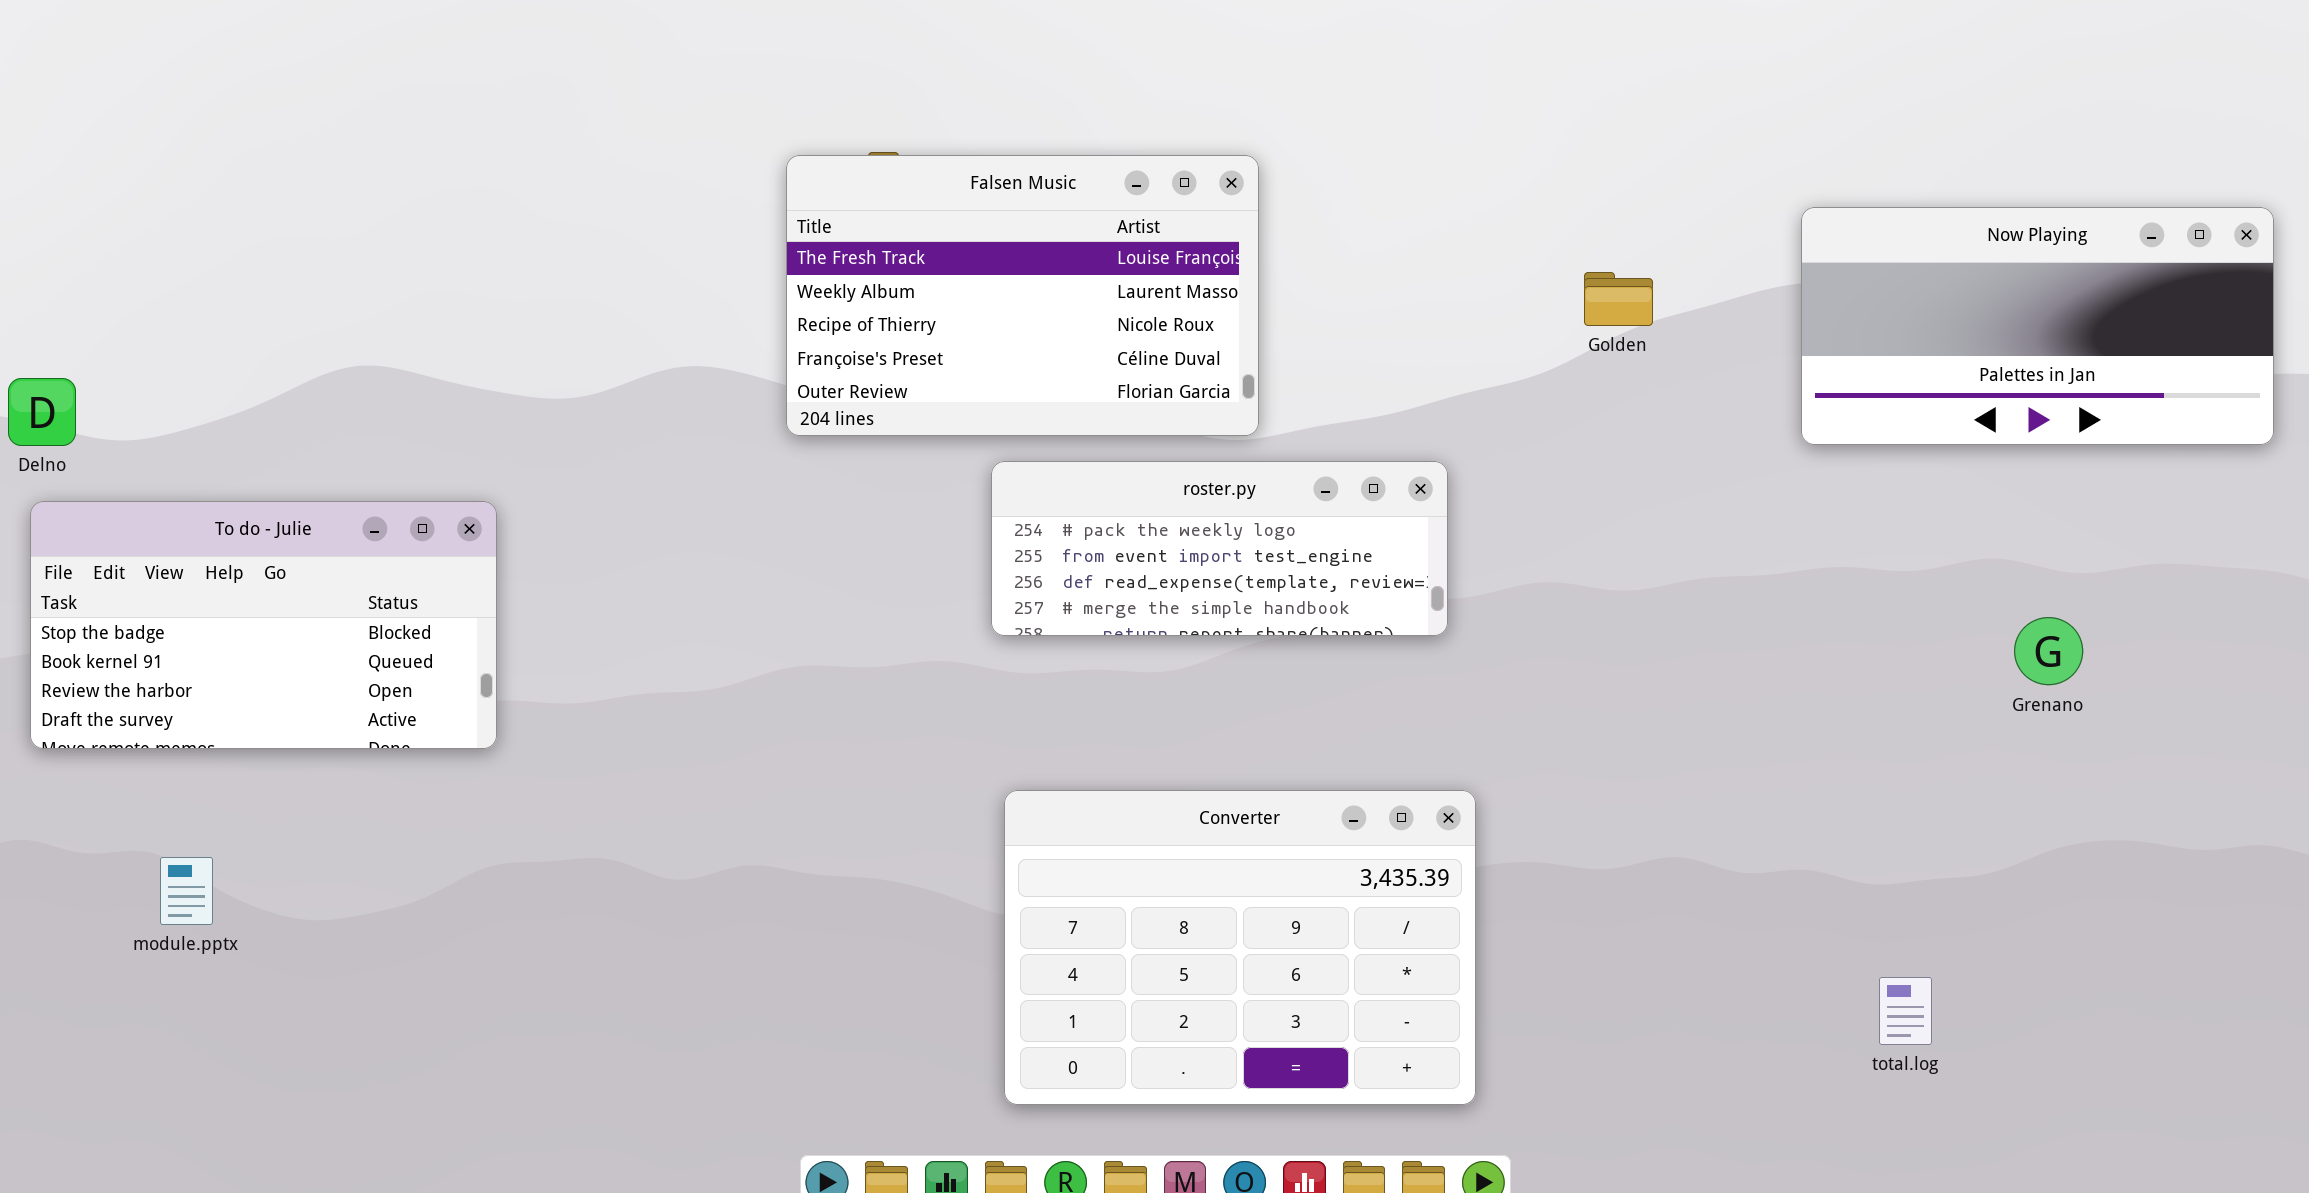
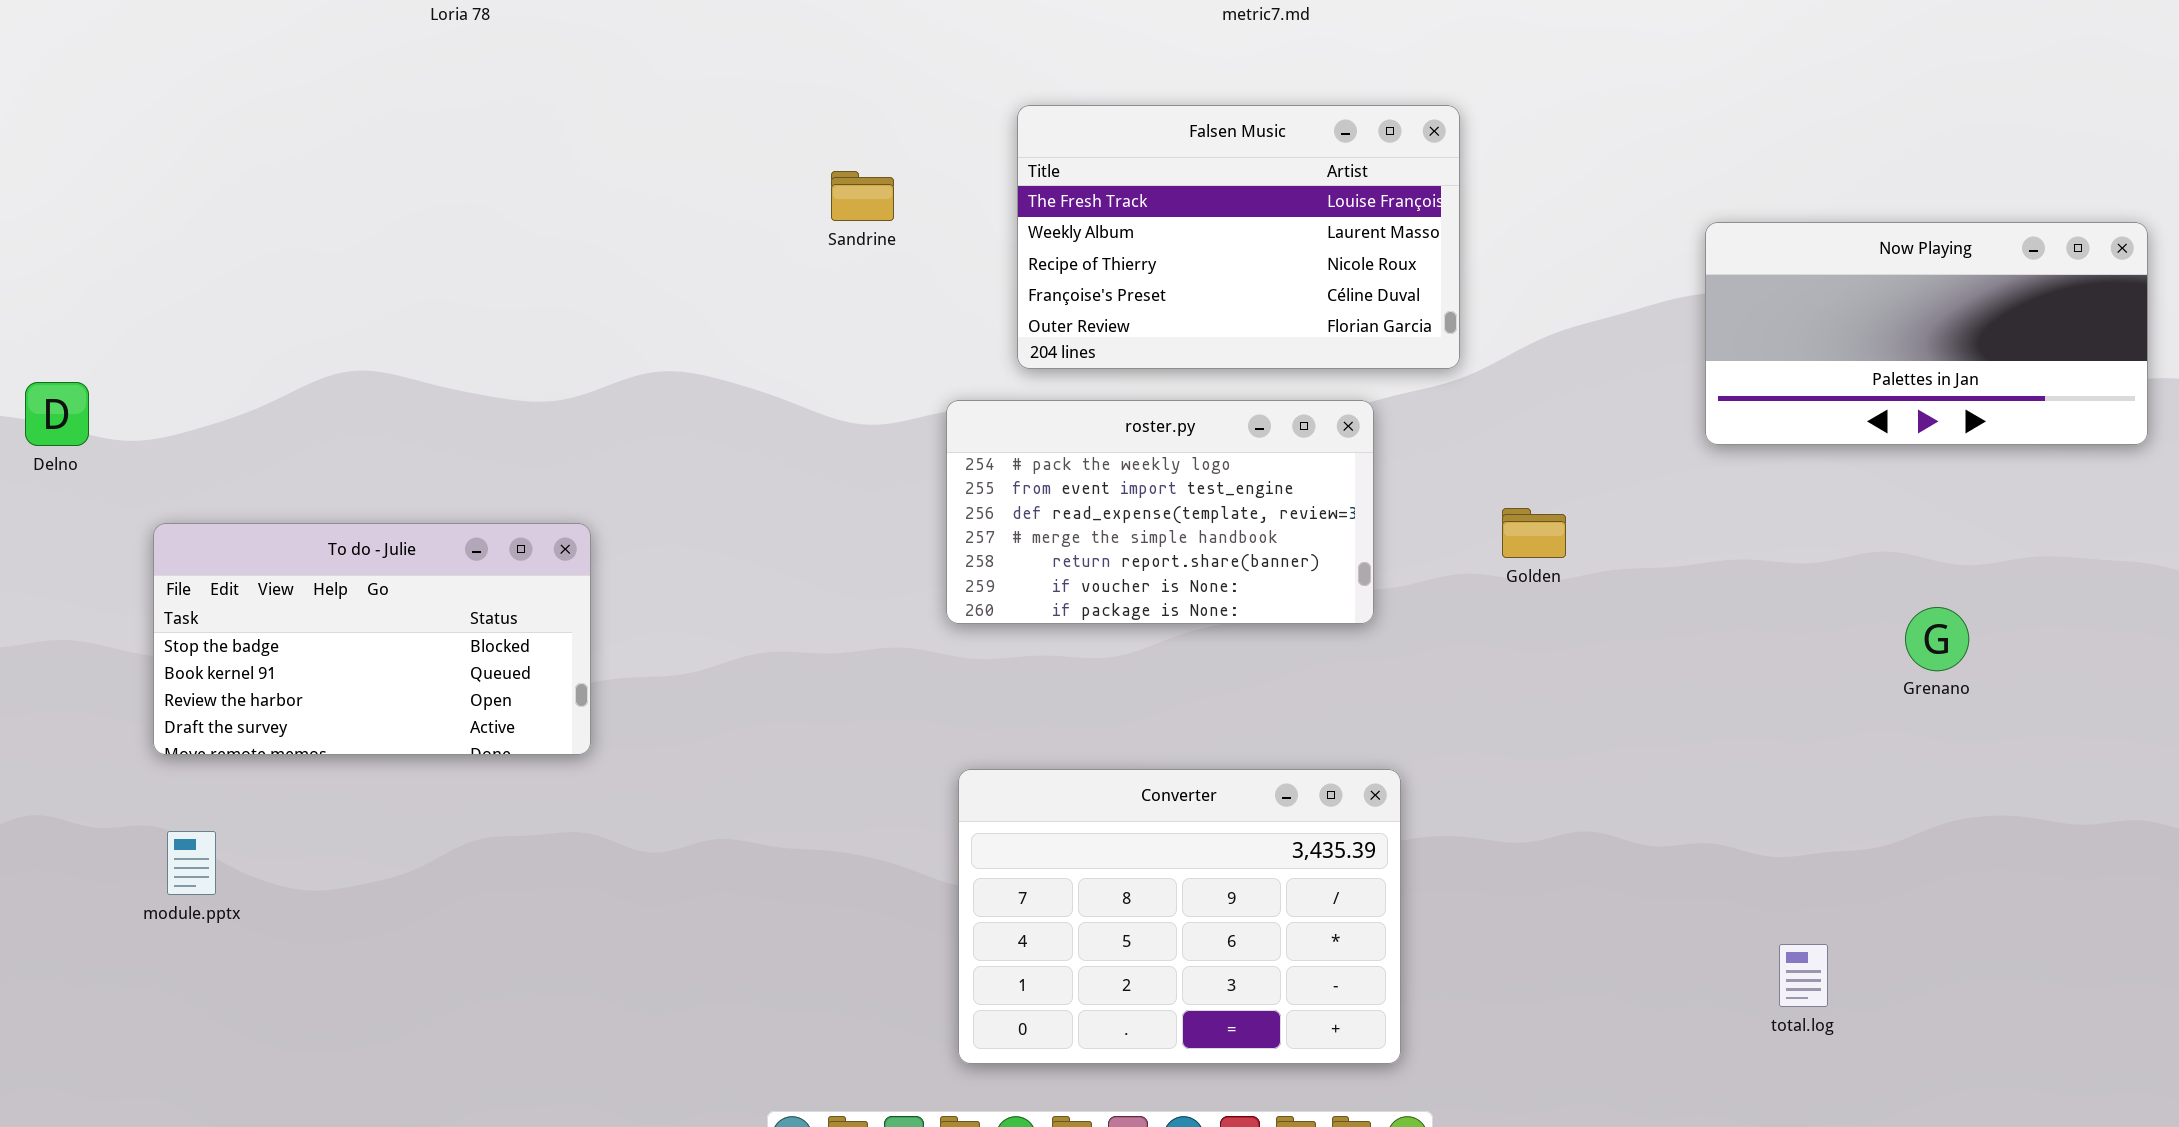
Falsen Music: [786,155,1259,436] -> [1017,105,1460,369], moved
Golden: [1584,272,1653,326] -> [1502,508,1566,558], moved
roster.py: [991,461,1448,636] -> [946,400,1374,624], resized
To do - Julie: [30,501,497,749] -> [153,523,591,755], moved

